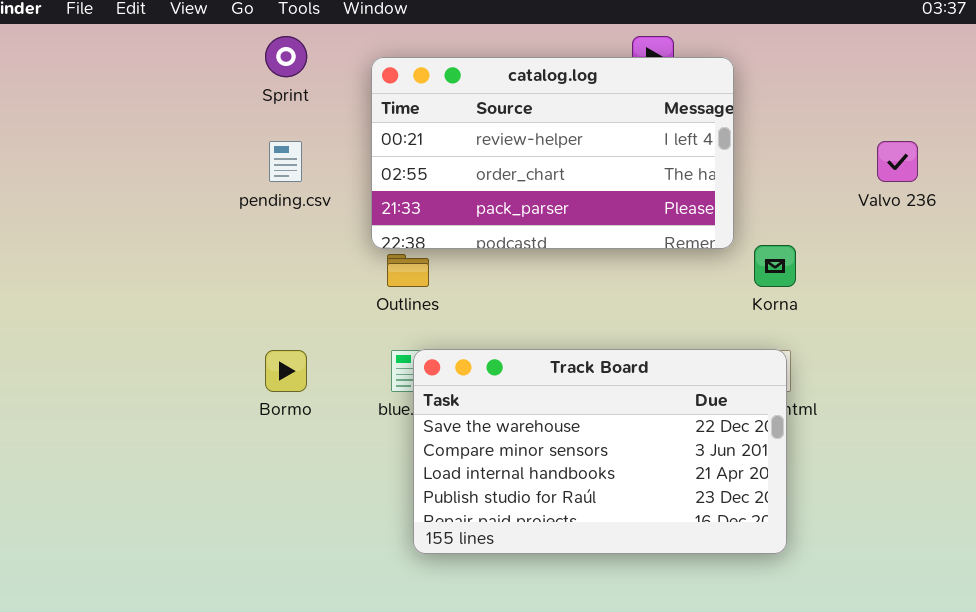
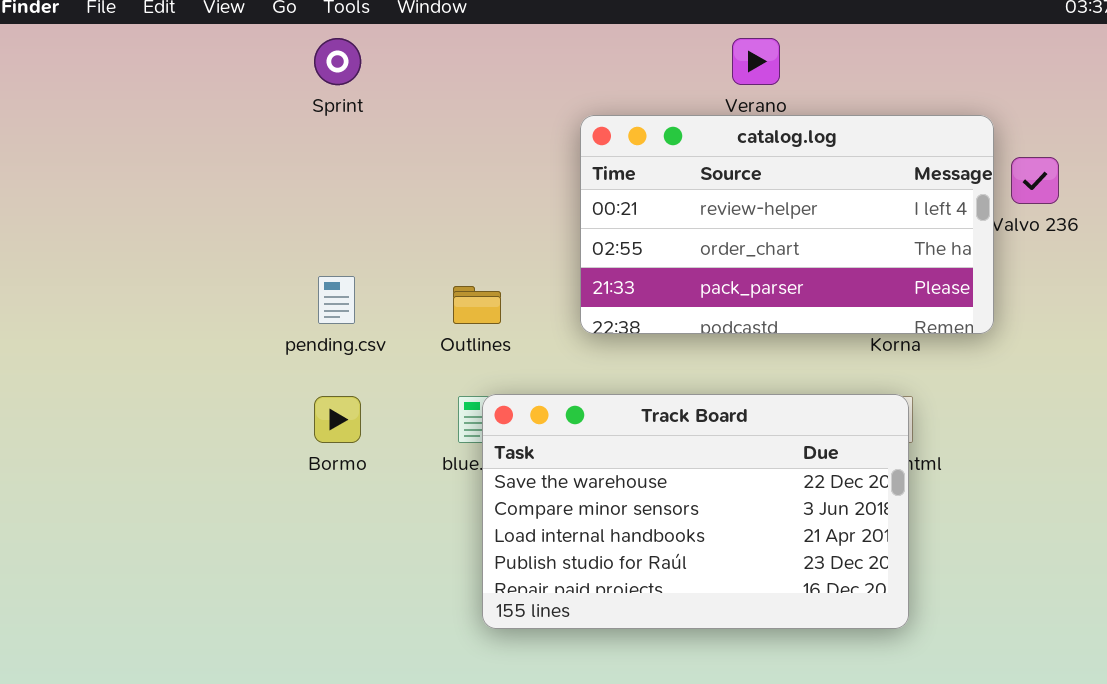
catalog.log: [371,57,734,249] -> [580,115,994,334], moved
pending.csv: [269,141,302,182] -> [318,276,355,324], moved

